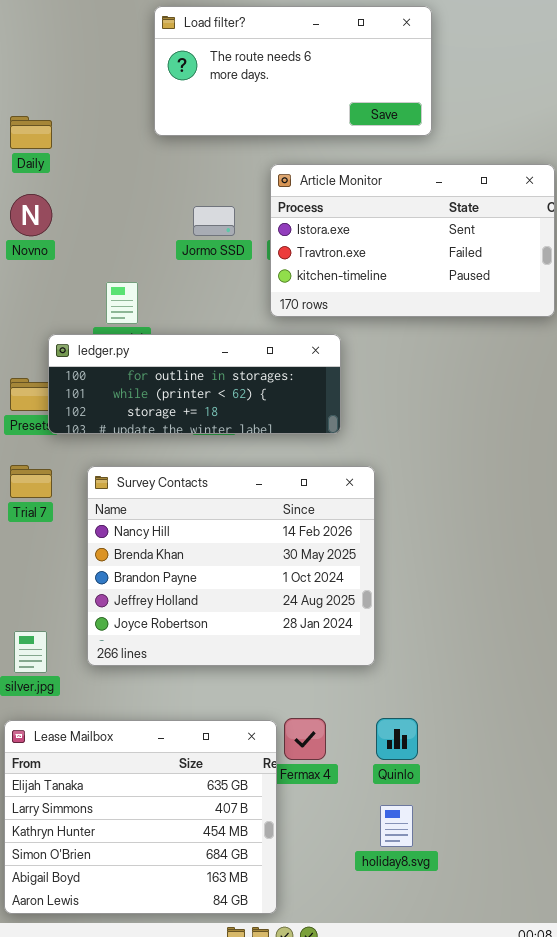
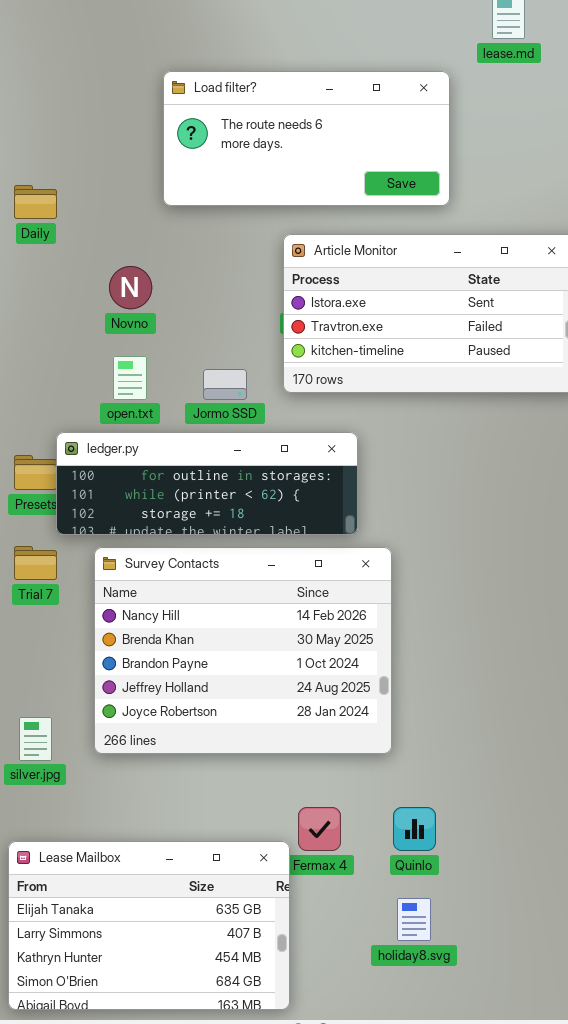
Novno: [10,194,52,236] -> [109,266,152,309], moved
Jormo SSD: [193,206,235,236] -> [203,369,247,400], moved
ledger.py: [48,334,341,434] -> [56,432,358,535], moved
Lease Mailbox: [4,720,277,914] -> [8,841,290,1010], resized

